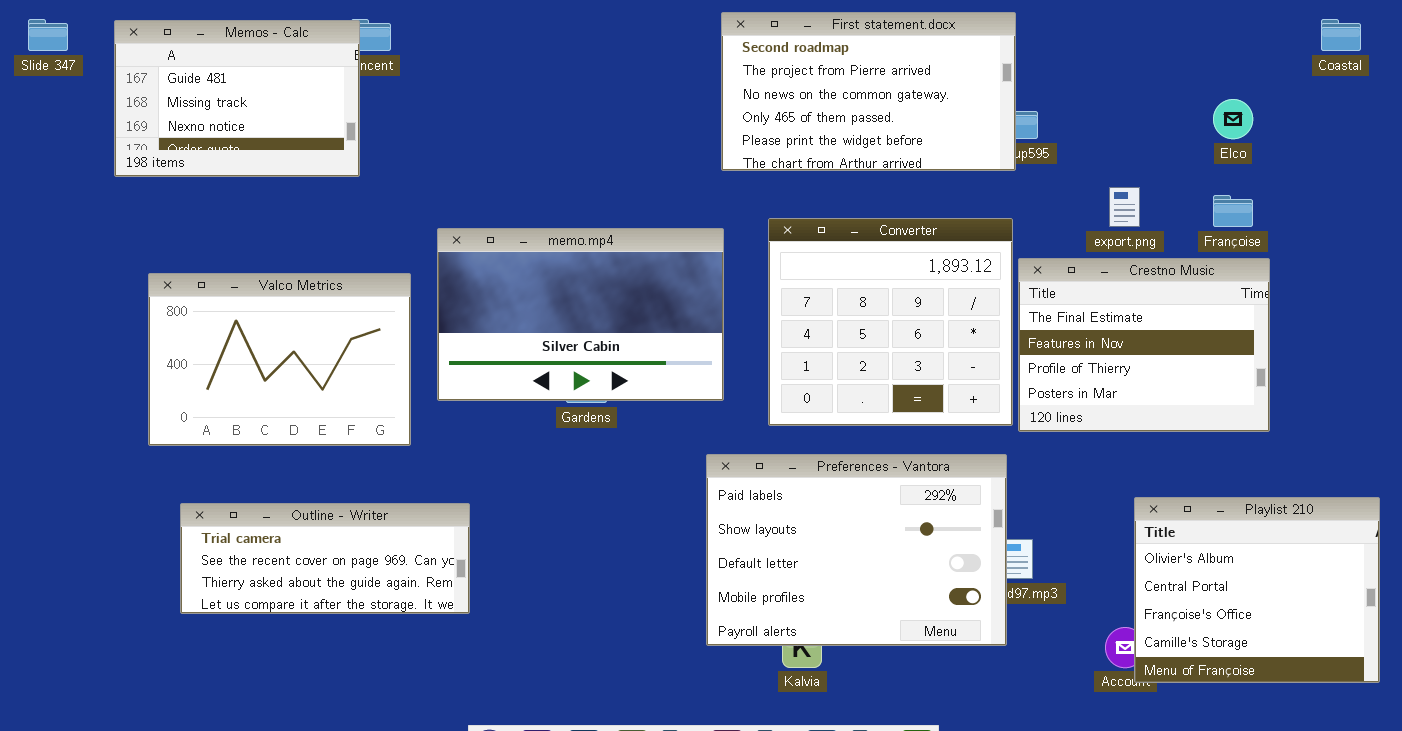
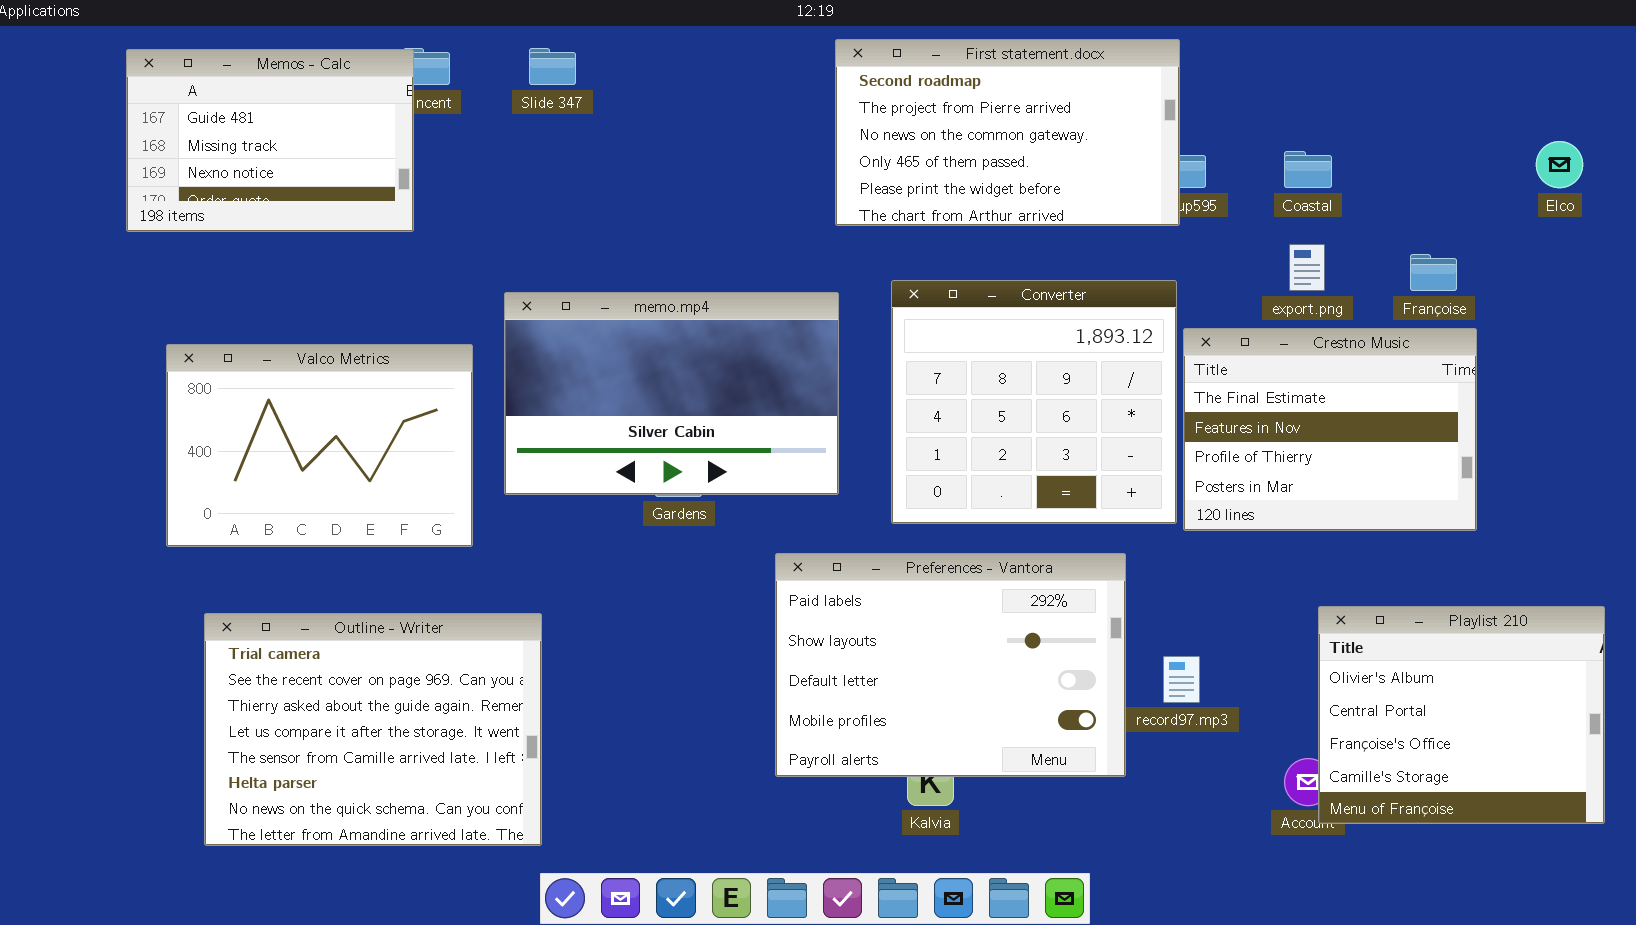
Slide 347: [28,19,68,51] -> [529,48,576,85], moved
Coastal: [1321,19,1361,51] -> [1284,151,1332,188], moved
Elco: [1213,99,1253,139] -> [1536,141,1583,188], moved
Preferences - Vantora: [706,454,1007,646] -> [775,553,1126,777], moved
Outline - Writer: [180,503,470,614] -> [204,613,542,846], resized

